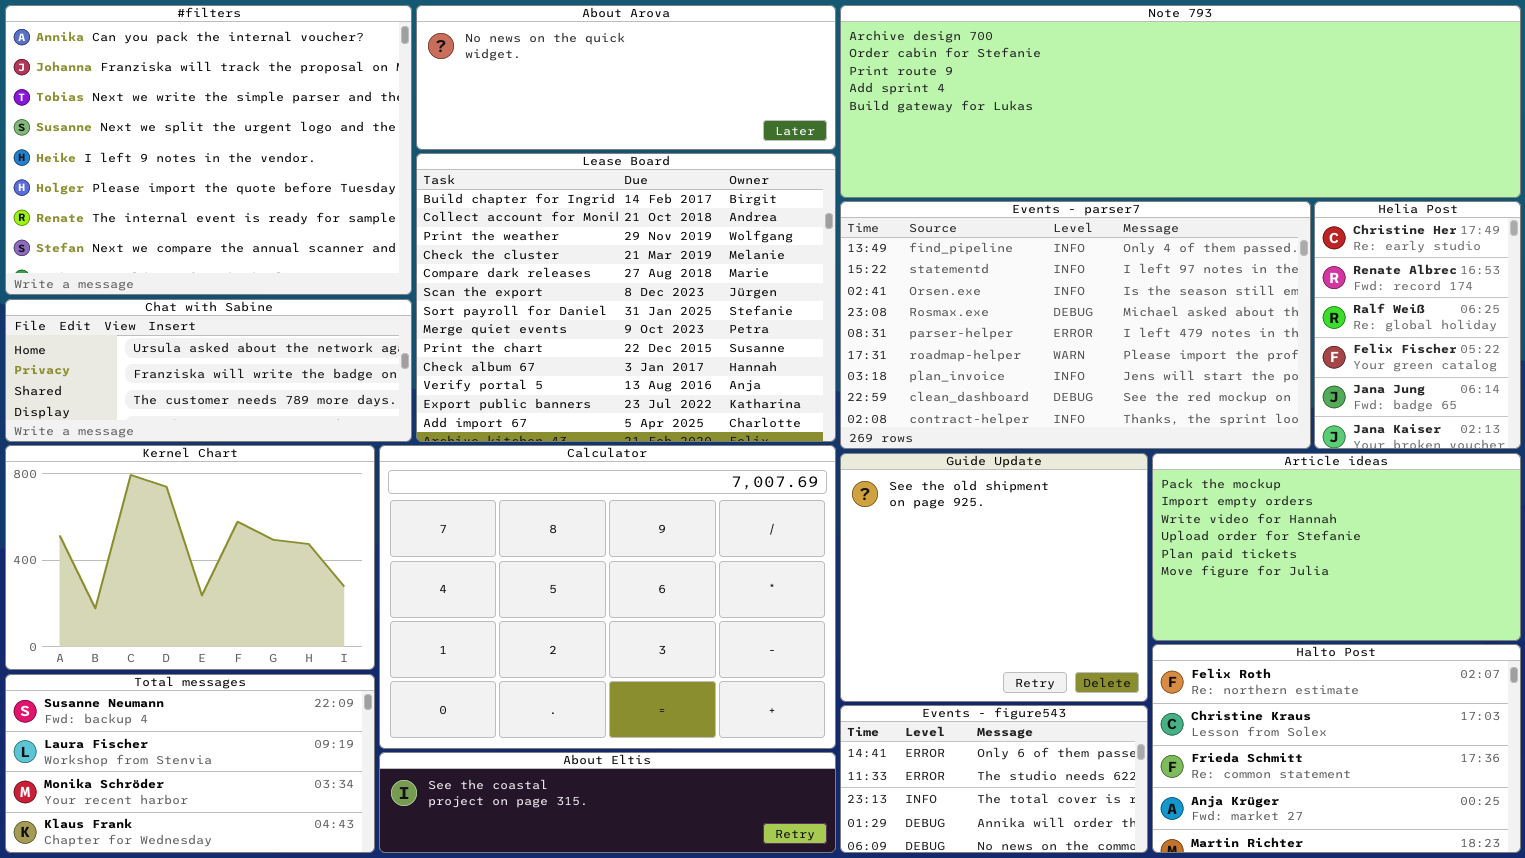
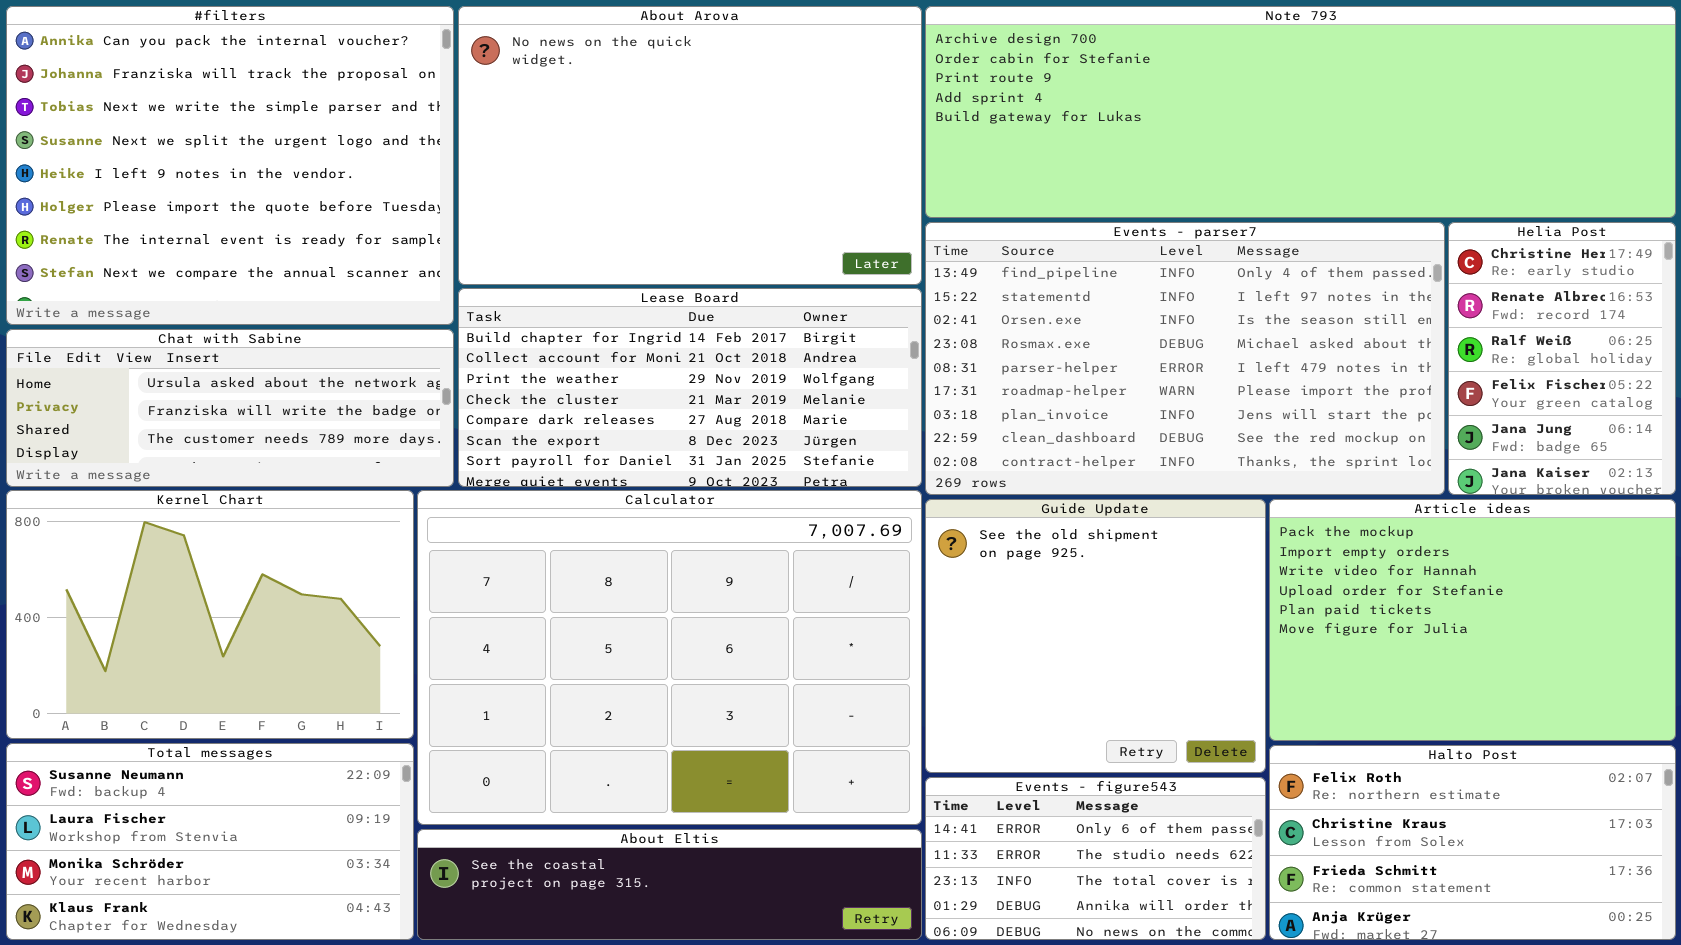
About Arova: [416,5,836,150] -> [458,6,922,285], resized
Lease Board: [416,153,836,442] -> [458,288,922,487], resized
Article ideas: [1152,453,1521,641] -> [1269,499,1676,741], resized
Halto Post: [1152,644,1521,853] -> [1269,745,1676,940], resized

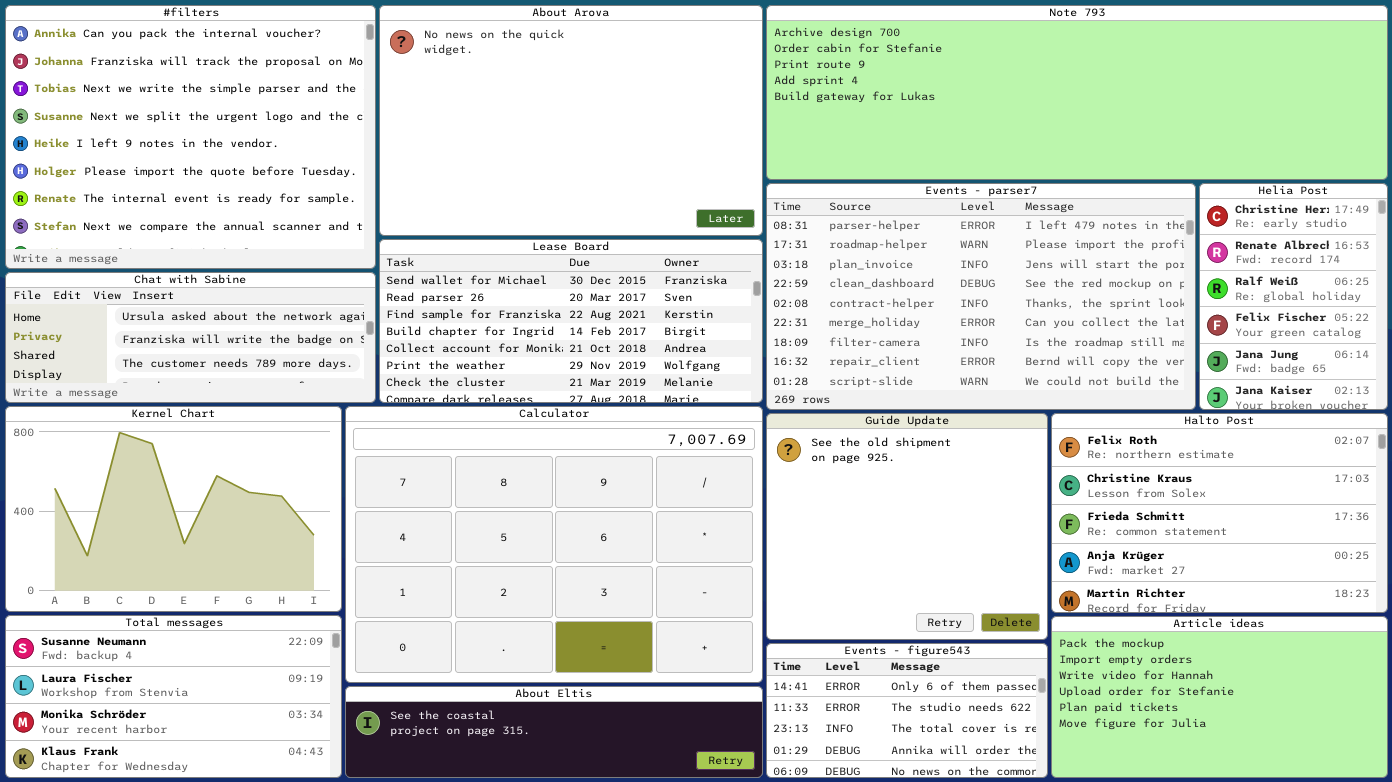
Events - parser7: [925,222,1445,495] -> [766,183,1196,410], scrolled down 4 rows
Lease Board: [458,288,922,487] -> [379,239,763,403], scrolled up 3 rows
Article ideas: [1269,499,1676,741] -> [1051,616,1388,778], moved, resized
Halto Post: [1269,745,1676,940] -> [1051,413,1388,613], moved, resized

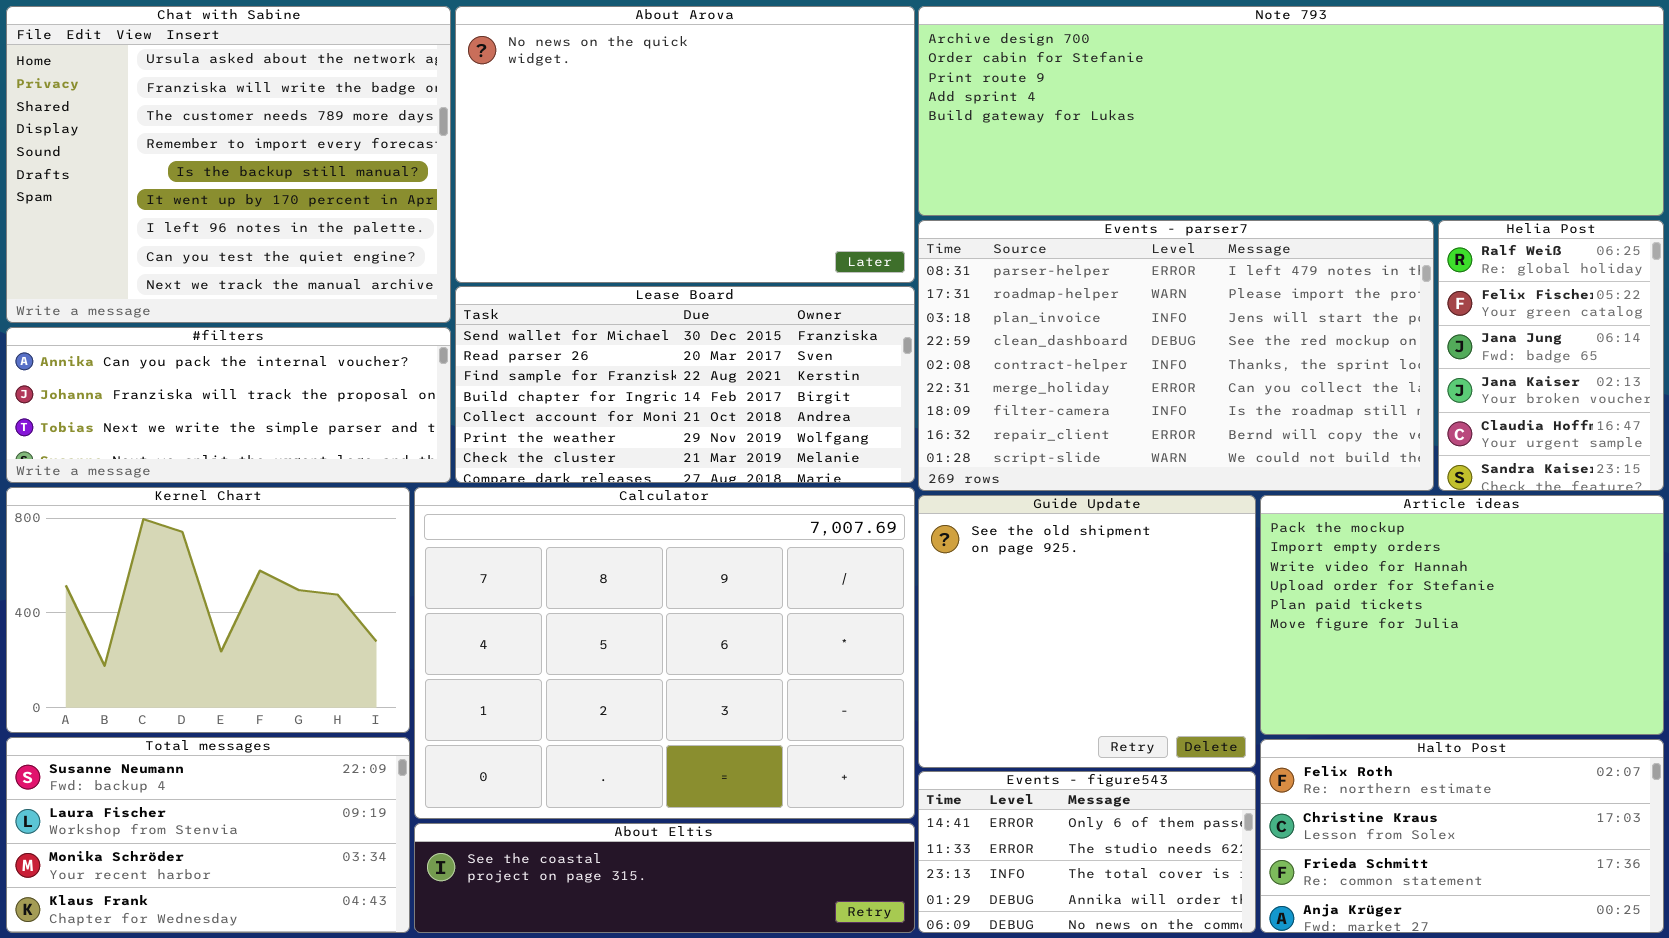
#filters: [5,5,376,269] -> [6,327,451,483], moved, resized
Helia Post: [1199,183,1388,410] -> [1438,220,1664,491], scrolled down 2 rows
Chat with Sabine: [5,272,376,403] -> [6,6,451,323], moved, resized
Halto Post: [1051,413,1388,613] -> [1260,739,1664,933], moved, resized
Article ideas: [1051,616,1388,778] -> [1260,495,1664,735], moved, resized

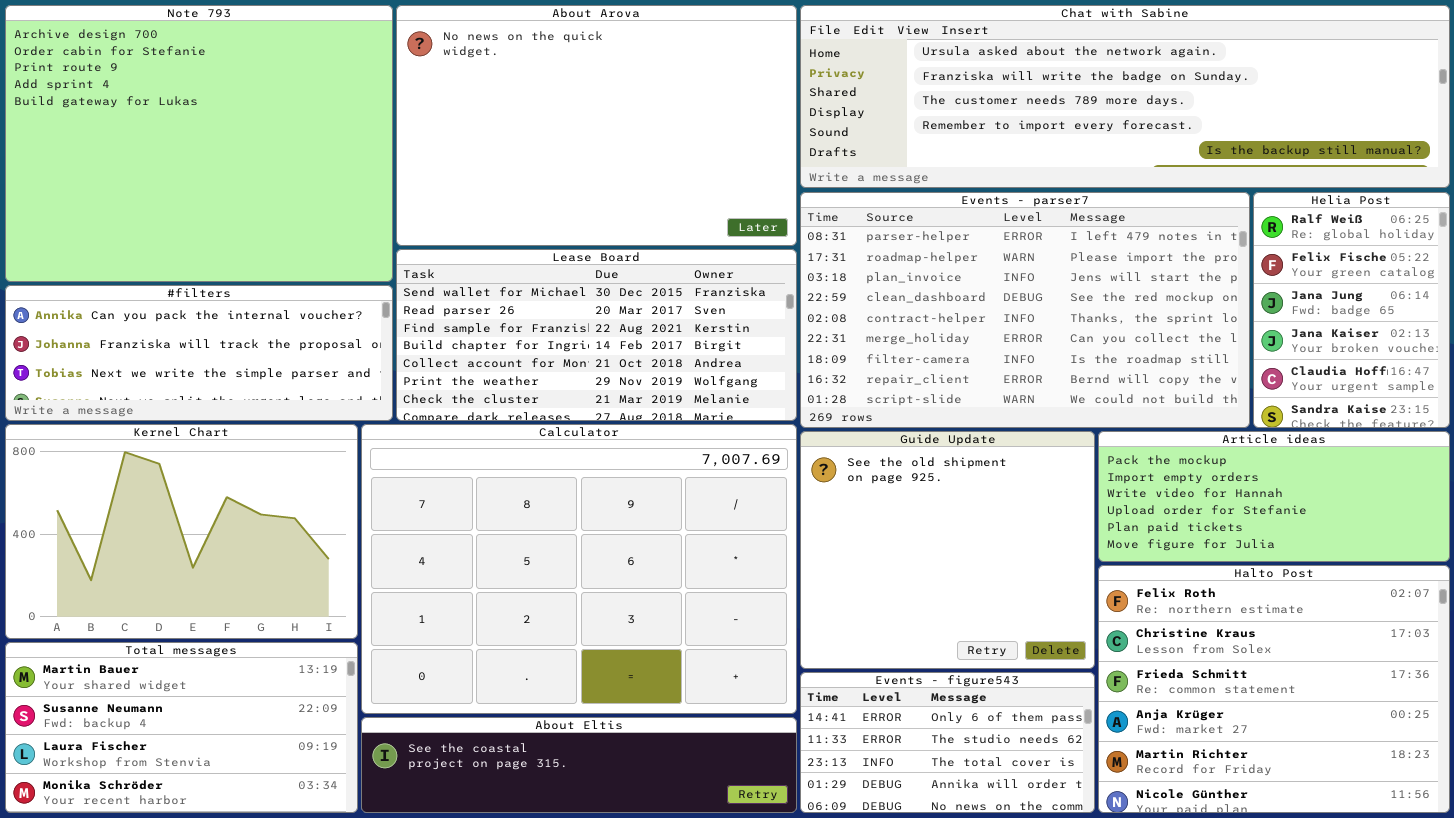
Chat with Sabine: [6,6,451,323] -> [800,5,1450,188], moved, resized
Note 793: [918,6,1664,216] -> [5,5,393,282], moved, resized
Article ideas: [1260,495,1664,735] -> [1098,431,1450,562], resized
Total messages: [6,737,410,933] -> [5,642,358,813], scrolled up 1 row
Halto Post: [1260,739,1664,933] -> [1098,565,1450,813], resized

